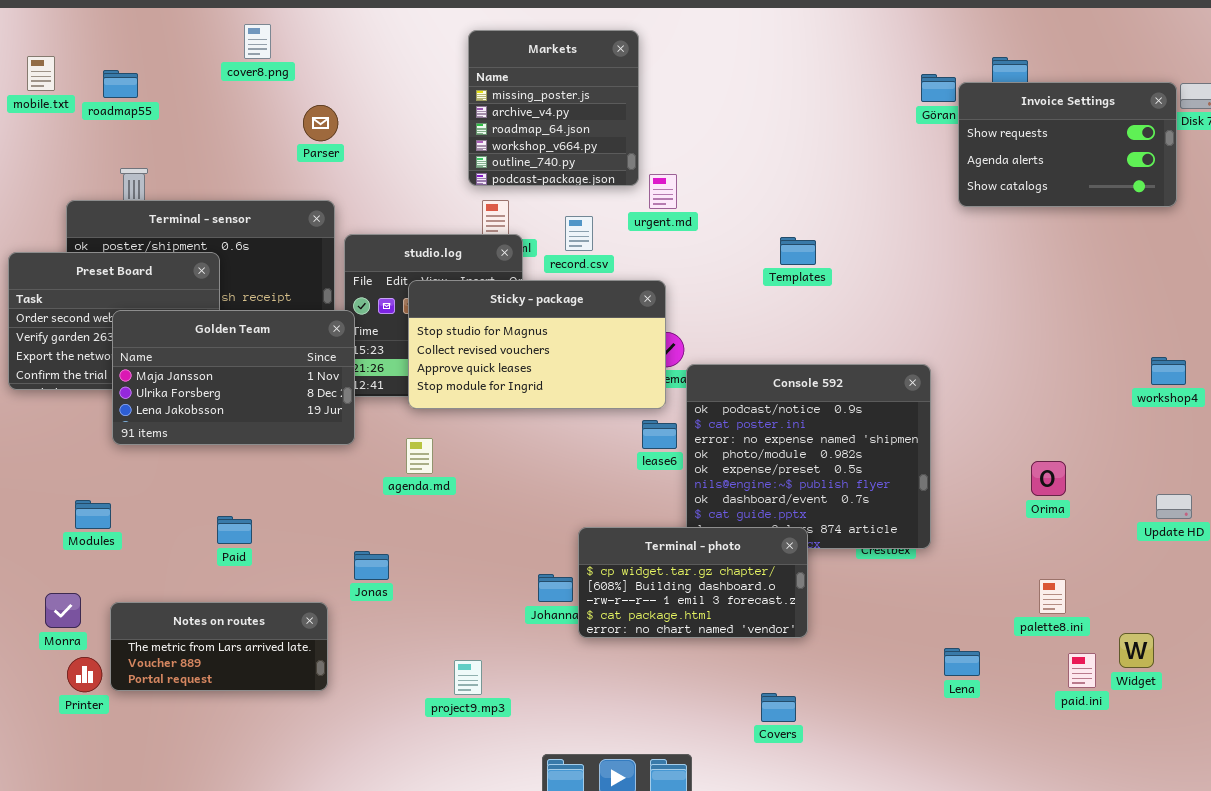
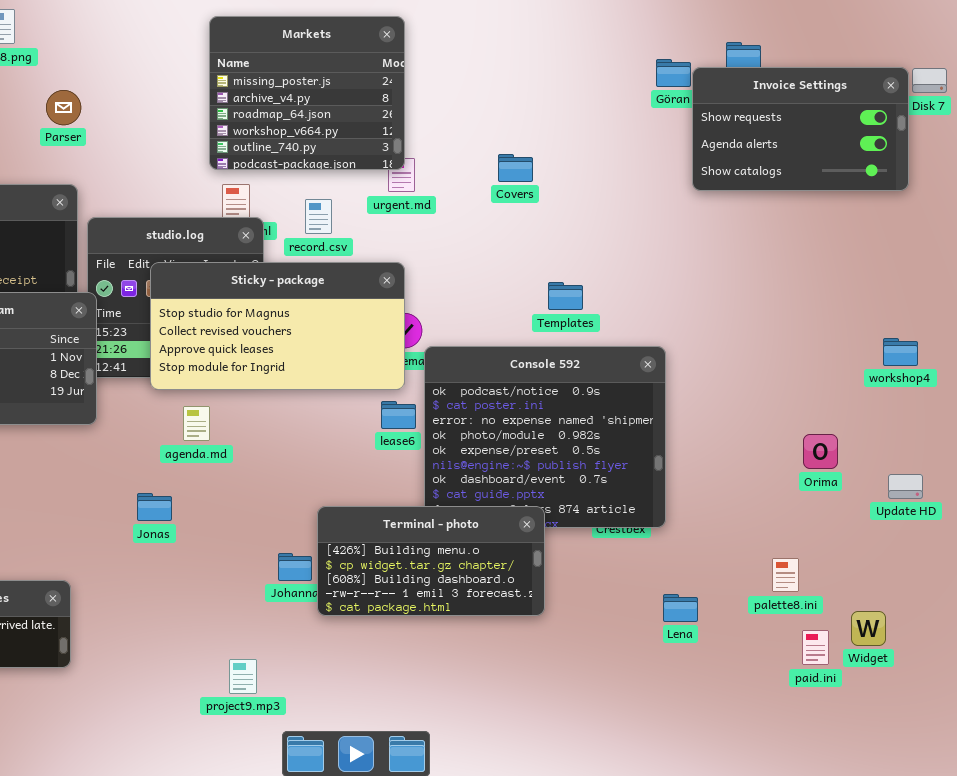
Markets: [468,30,639,186] -> [209,16,405,170], resized
Templates: [780,237,816,265] -> [548,282,583,310], moved
agenda.md: [406,438,433,474] -> [183,406,210,441], moved
Orima: [1031,461,1066,496] -> [803,434,838,469], moved
Terminal - photo: [578,527,808,638] -> [317,506,545,616], scrolled up 1 row
Jonas: [354,551,389,580] -> [137,493,172,521], moved
Lena: [944,648,980,676] -> [663,594,698,622], moved
project9.mp3: [454,660,482,695] -> [229,659,257,694], moved
Covers: [761,693,796,722] -> [498,154,533,182], moved

